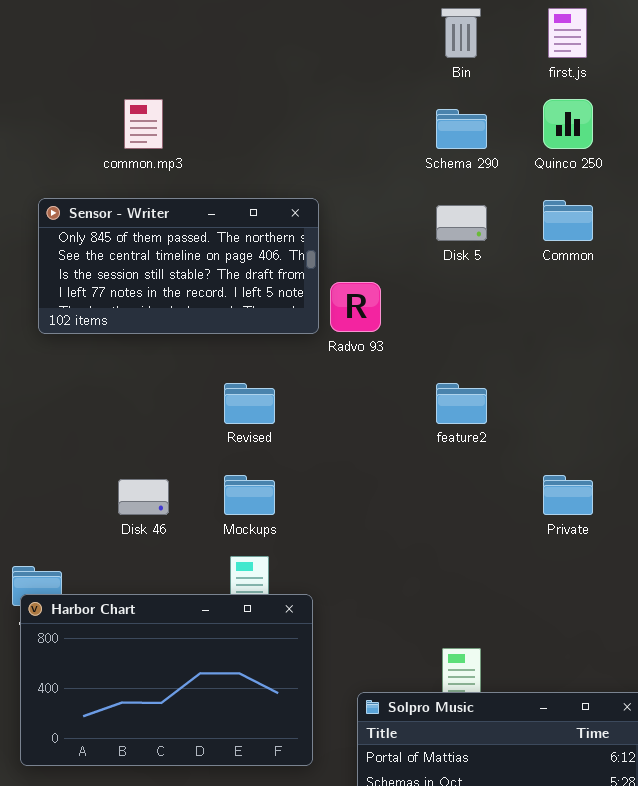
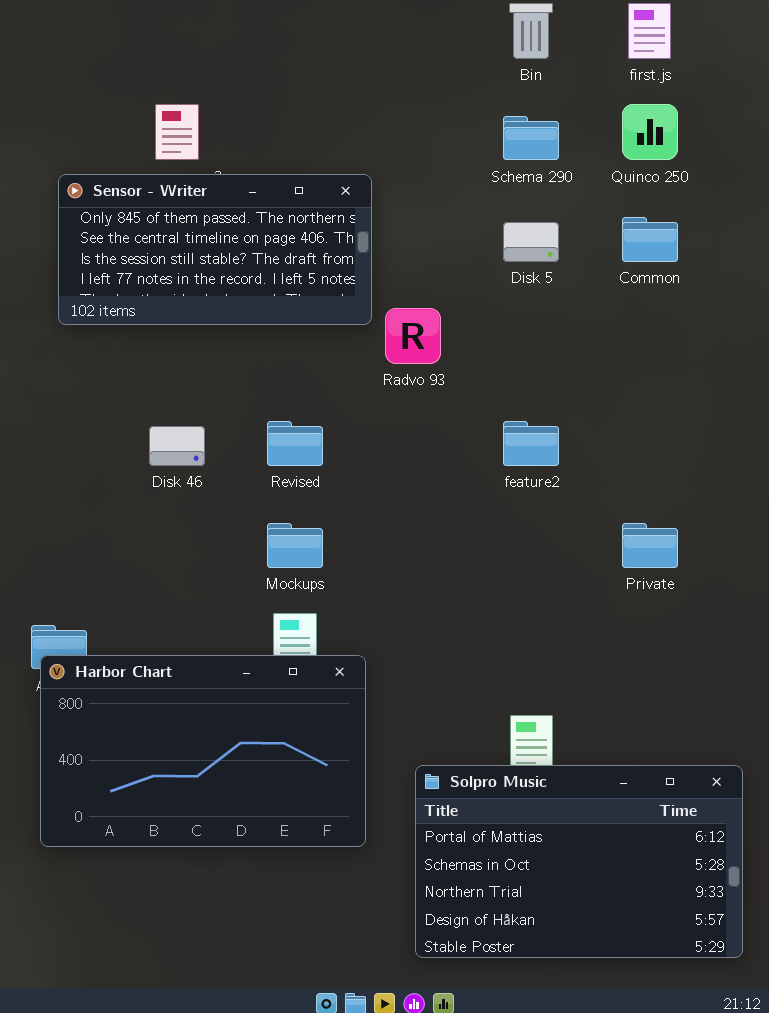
Sensor - Writer: [38,198,319,334] -> [58,174,372,325], moved
Disk 46: [118,479,169,515] -> [149,426,205,466], moved

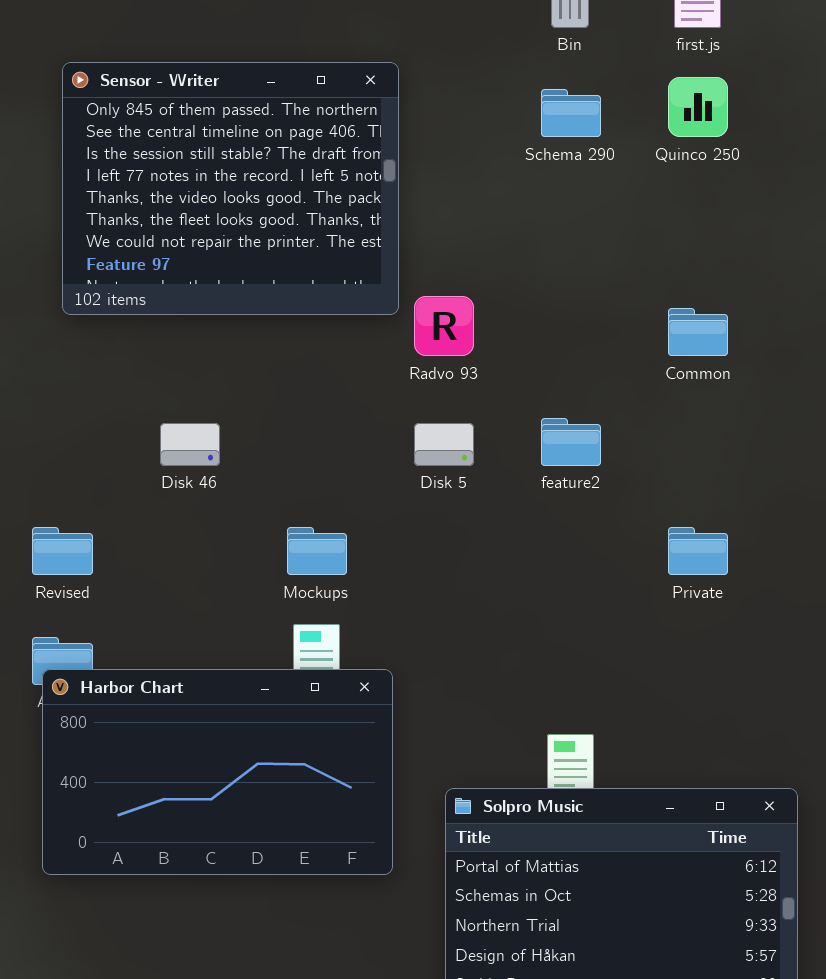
Sensor - Writer: [58,174,372,325] -> [62,62,399,315], resized
Common: [622,217,678,262] -> [668,308,728,356], moved
Disk 5: [503,222,559,262] -> [414,423,474,466], moved
Revised: [267,421,323,466] -> [32,527,93,575], moved

